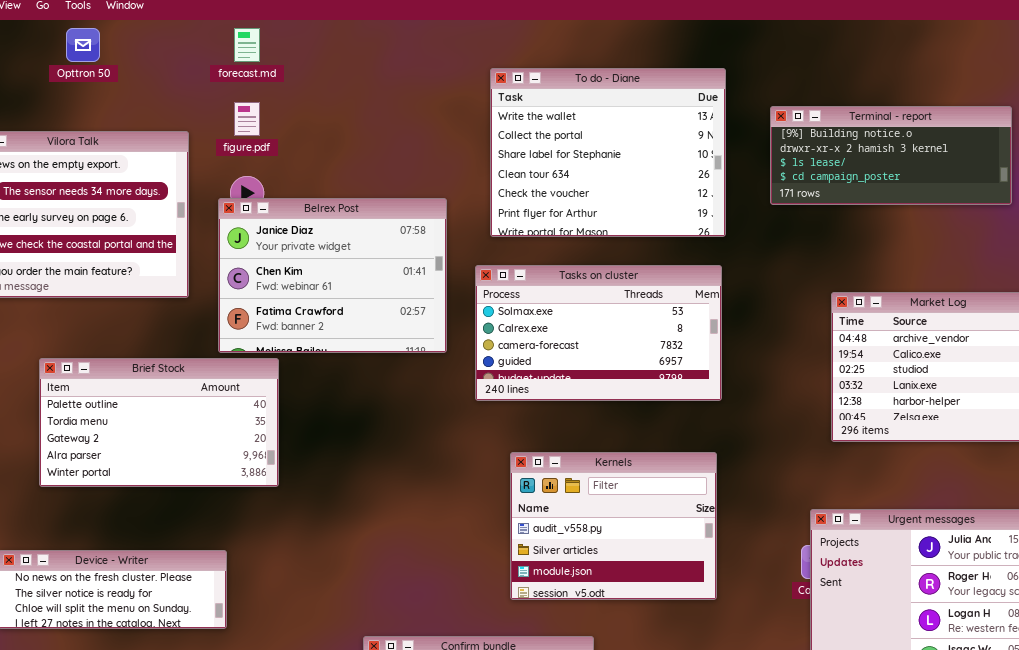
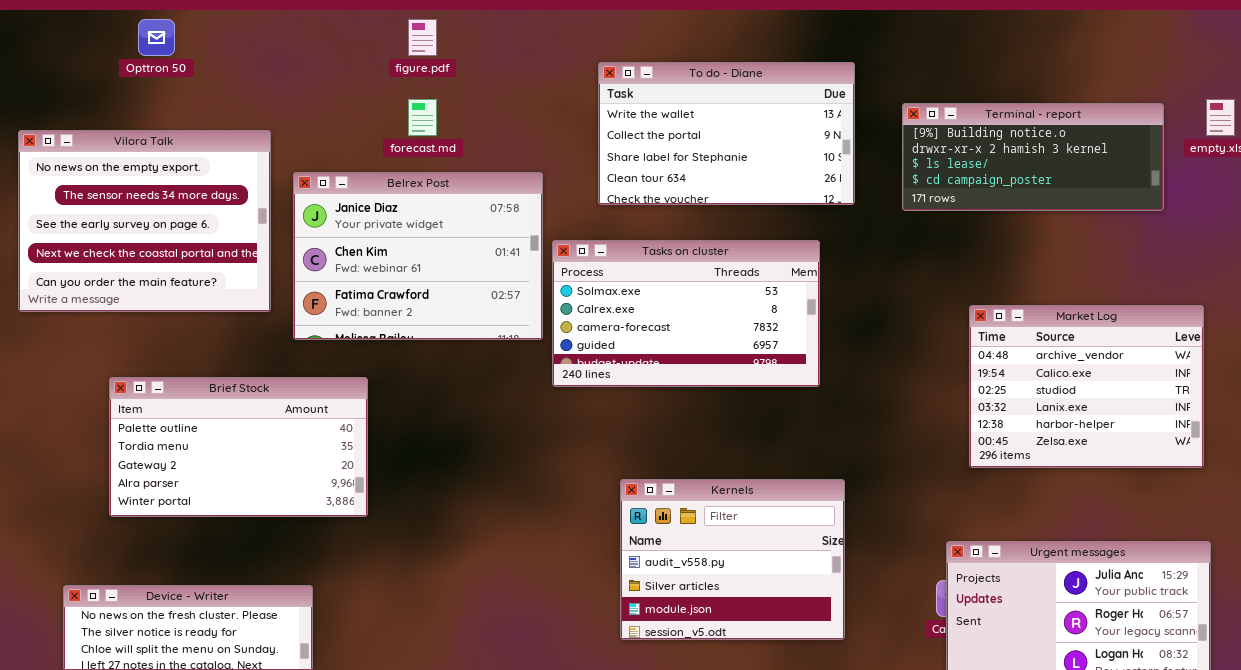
forecast.md: [234,28,260,62] -> [408,99,437,136], moved
To do - Diane: [490,68,726,237] -> [598,62,855,205], resized
figure.pdf: [234,102,260,136] -> [408,19,437,56], moved
Belrex Post: [218,198,447,353] -> [293,172,543,340], moved
Tasks on cluster: [475,265,722,401] -> [552,240,820,387], moved

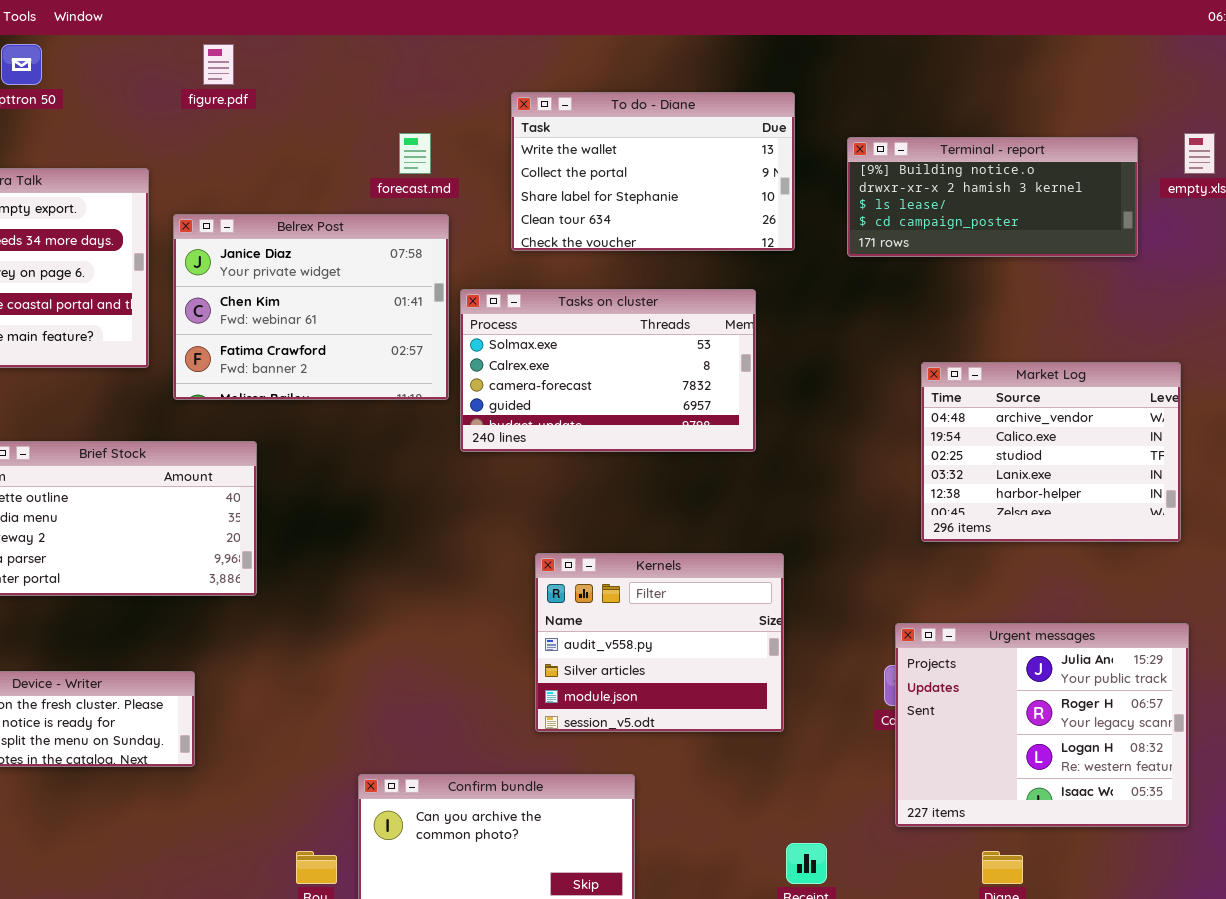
figure.pdf: [408,19,437,56] -> [203,44,234,85], moved
forecast.md: [408,99,437,136] -> [399,133,431,174], moved

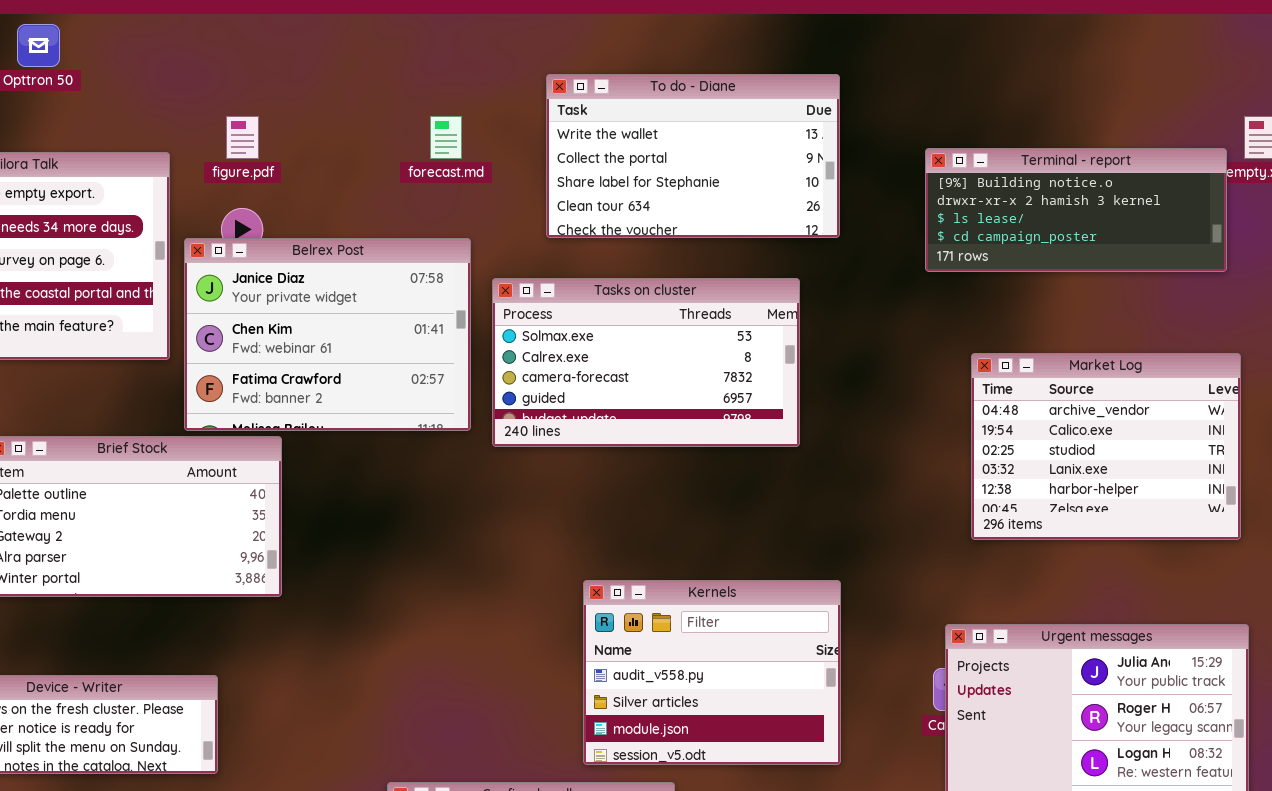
figure.pdf: [203,44,234,85] -> [226,116,259,159], moved
Terminal - report: [847,137,1138,257] -> [925,148,1227,272], moved
Belrex Post: [173,214,449,400] -> [184,238,471,431], moved
Kernels: [535,553,784,732] -> [583,580,841,765], moved

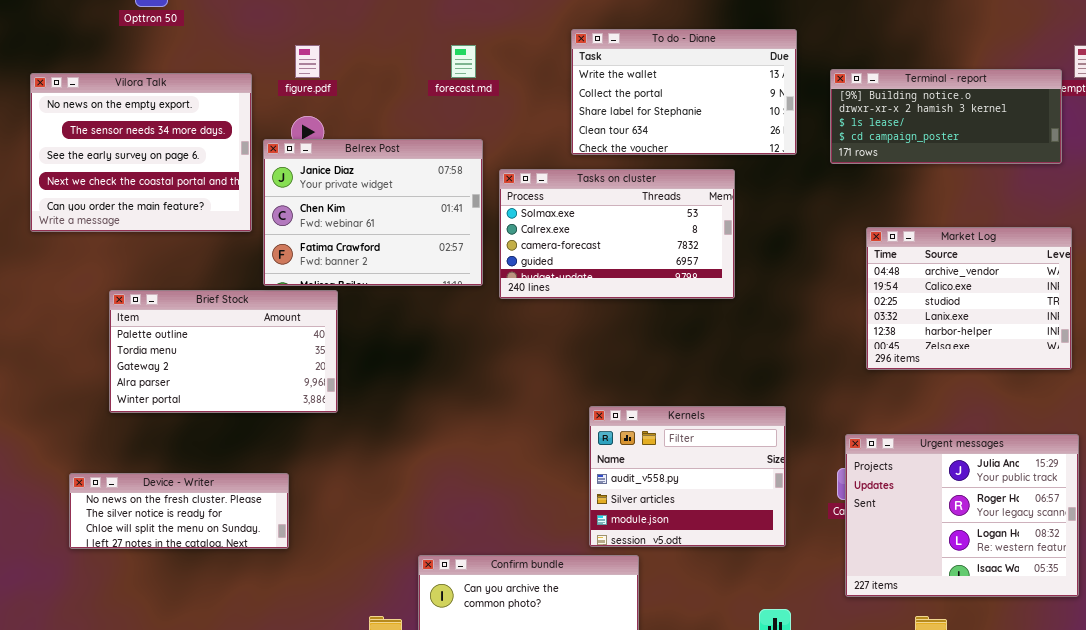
To do - Diane: [546,74,840,238] -> [571,29,797,155], moved
Kernels: [583,580,841,765] -> [589,406,786,547], moved

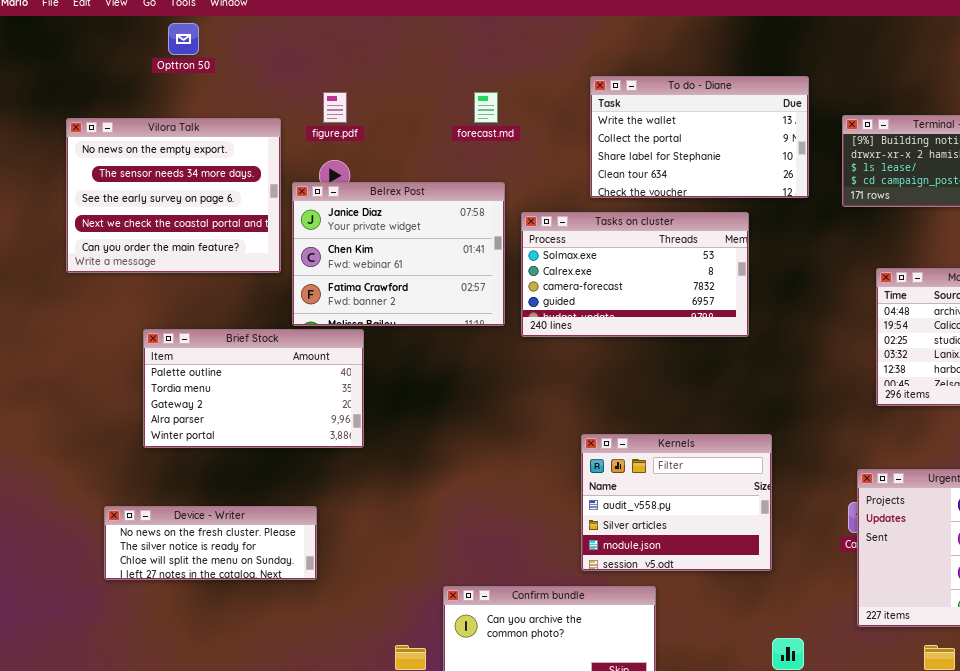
Kernels: [589,406,786,547] -> [581,434,772,571], moved

